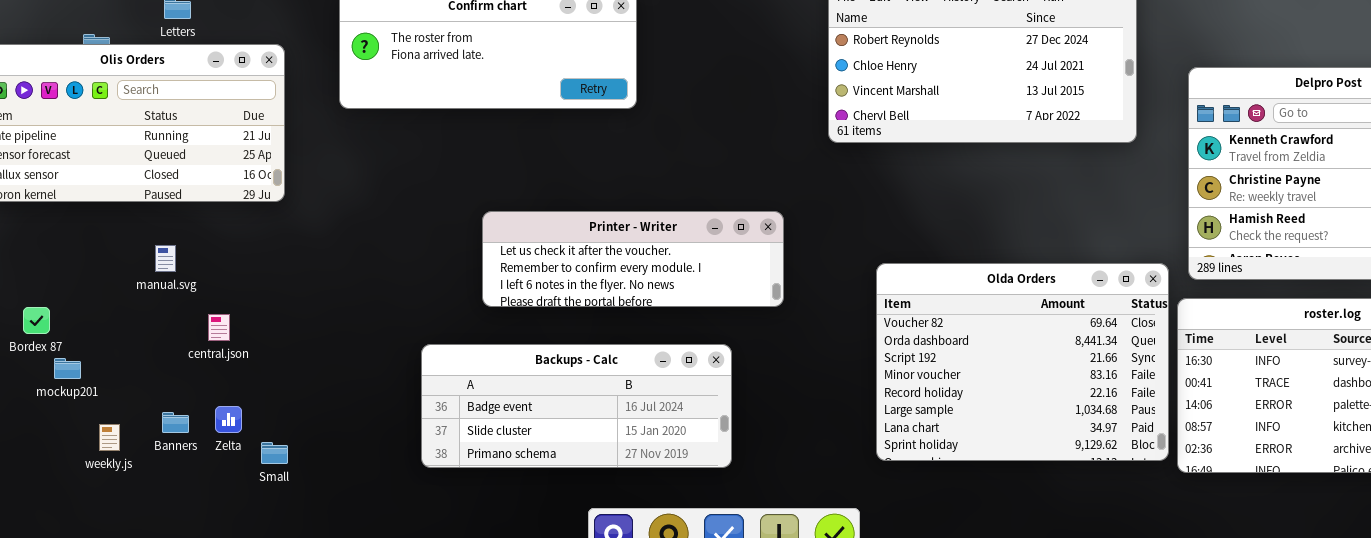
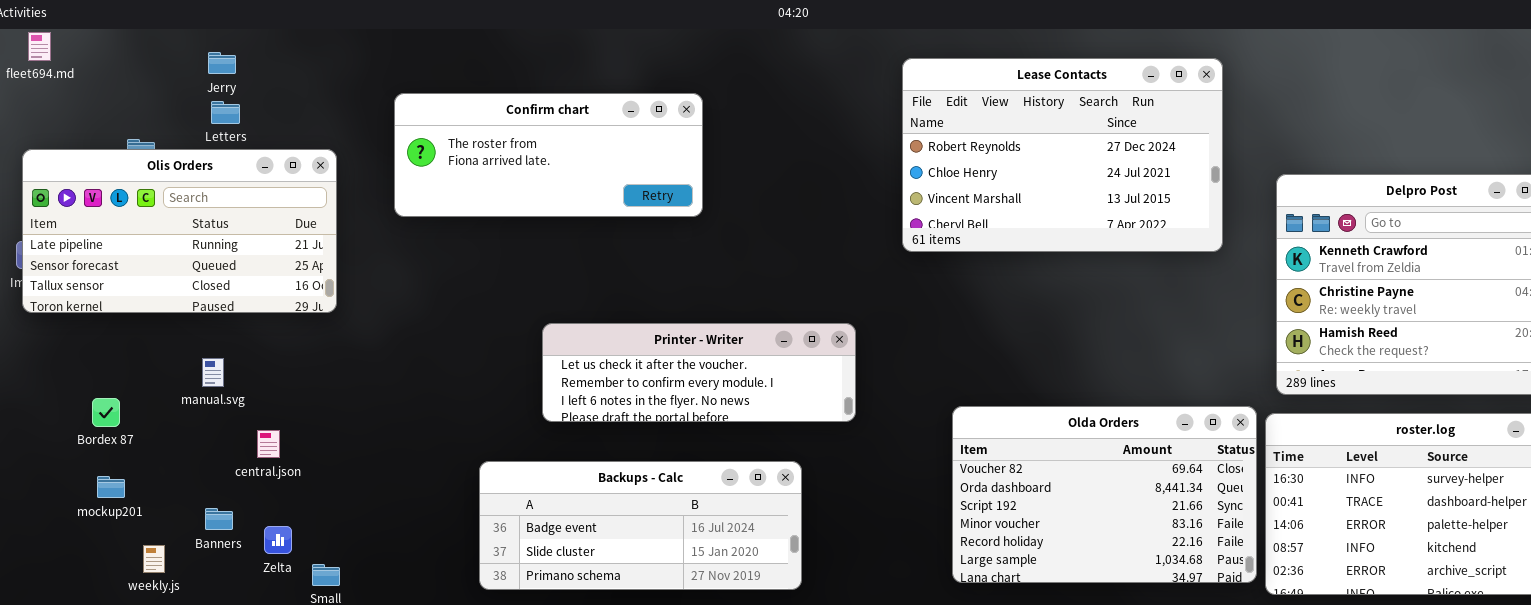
Olda Orders: [876,263,1169,461] -> [952,406,1257,583], resized
Bordex 87: [23,307,50,334] -> [92,398,120,427], moved
Banners: [162,412,189,433] -> [205,508,233,530], moved

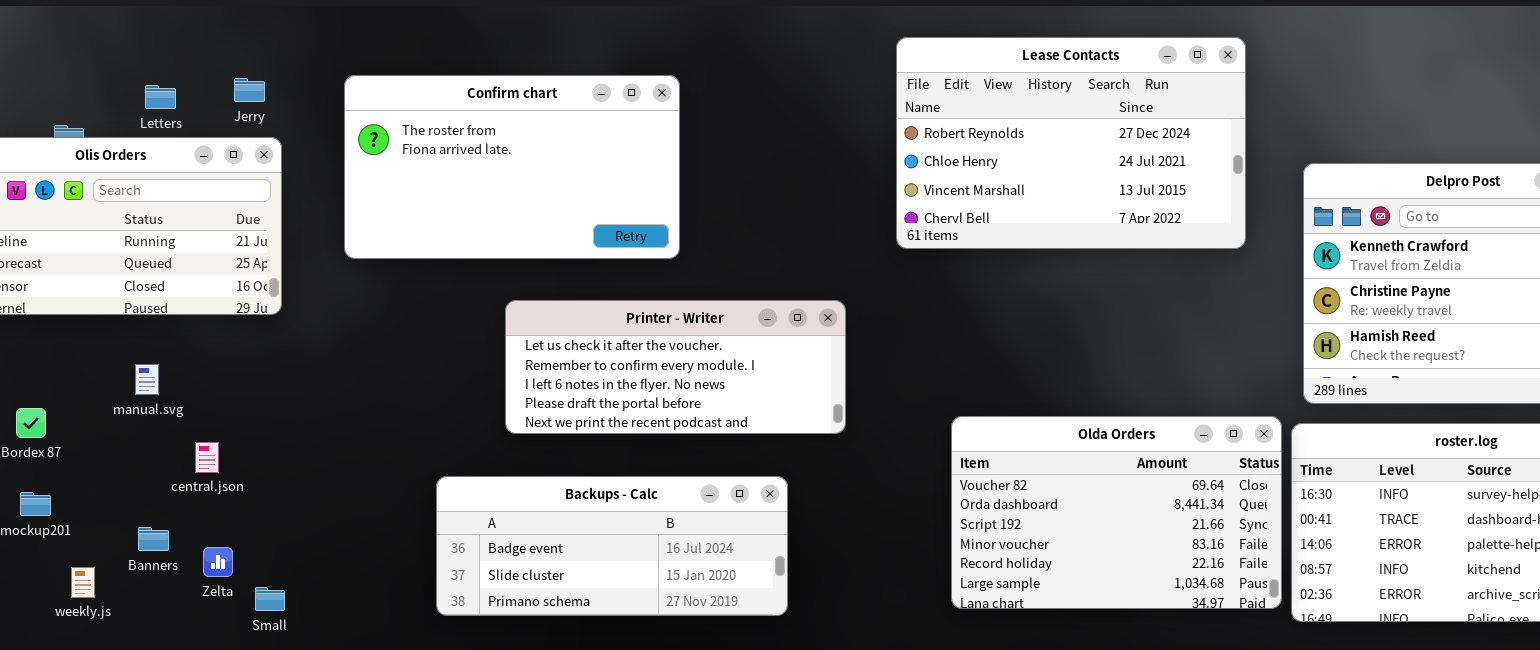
Jerry: [208,52,236,74] -> [234,78,265,102], moved
Confirm chart: [394,93,703,217] -> [344,75,680,259], resized
Printer - Writer: [542,323,856,422] -> [505,300,846,434], resized

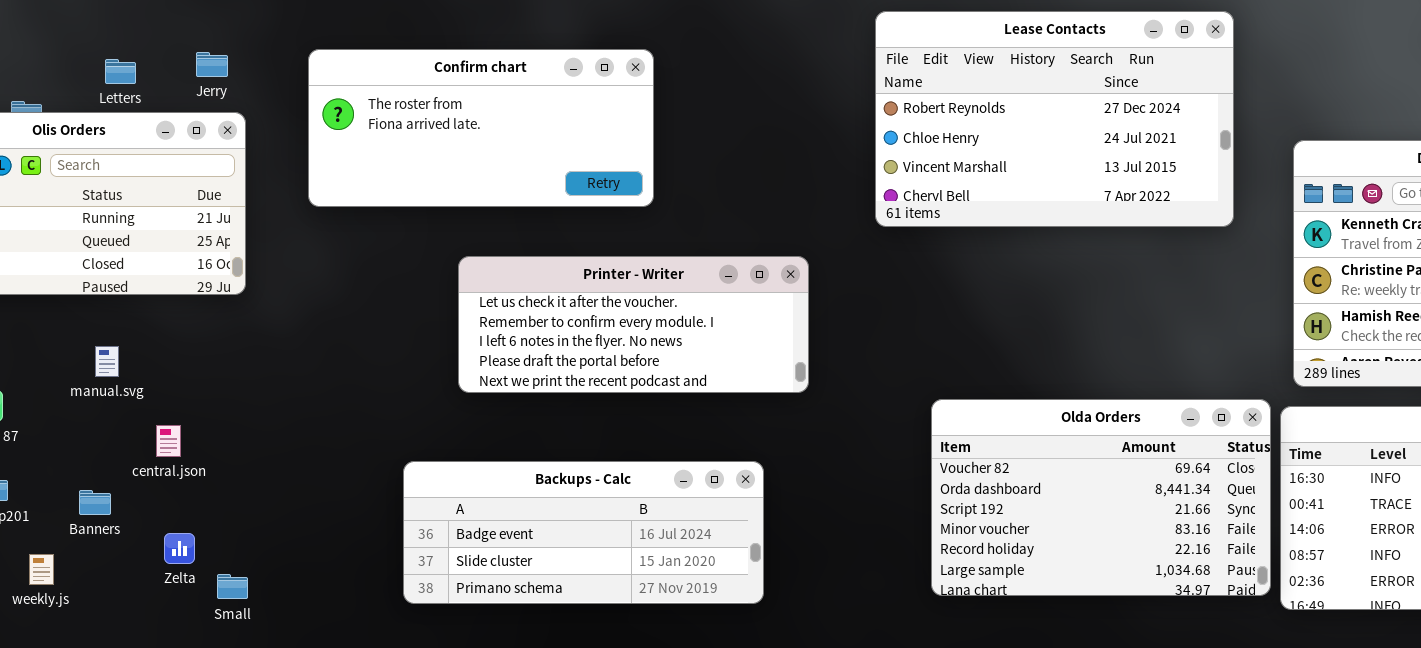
Confirm chart: [344,75,680,259] -> [308,49,654,207], resized
Printer - Writer: [505,300,846,434] -> [458,256,809,393], moved
Banners: [138,527,169,551] -> [79,490,111,515], moved

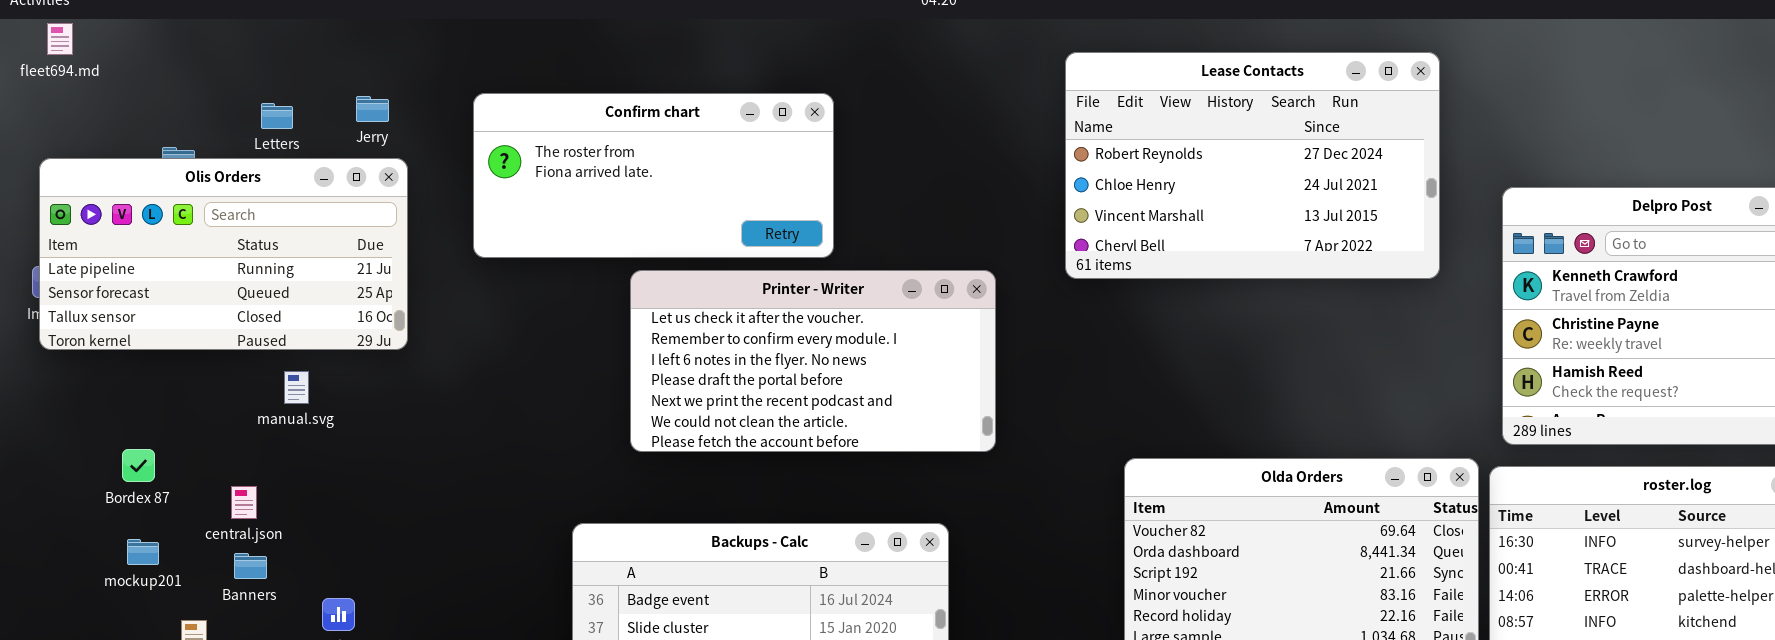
Printer - Writer: [458,256,809,393] -> [630,270,996,452], resized
manual.svg: [95,346,119,377] -> [284,371,309,404], moved
central.json: [156,425,181,457] -> [231,486,257,519], moved

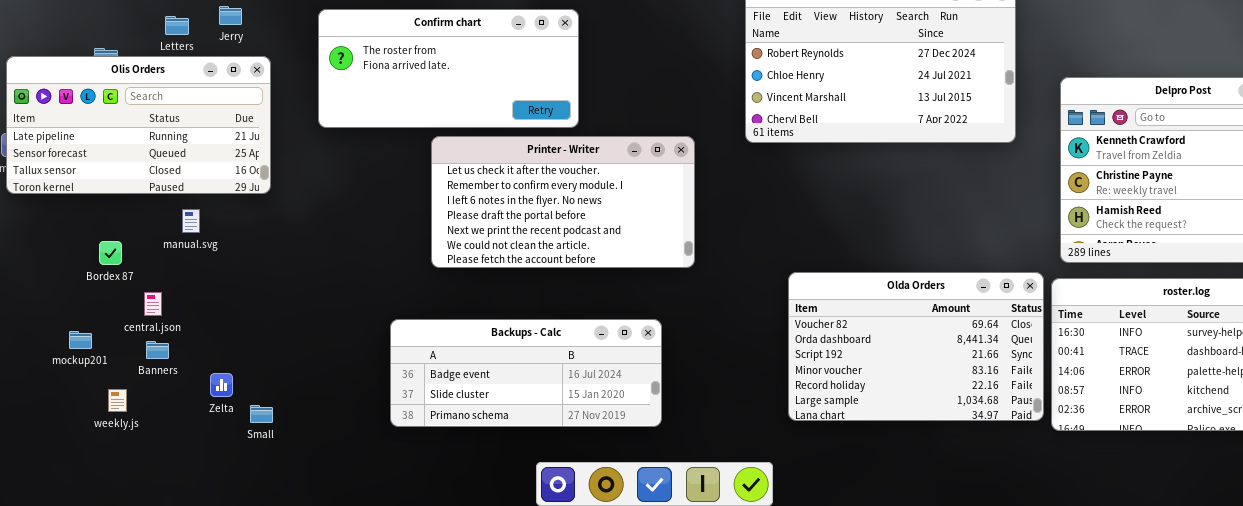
Jerry: [356,96,389,122] -> [219,6,242,25], moved
Bordex 87: [122,449,155,482] -> [99,241,122,265], moved

